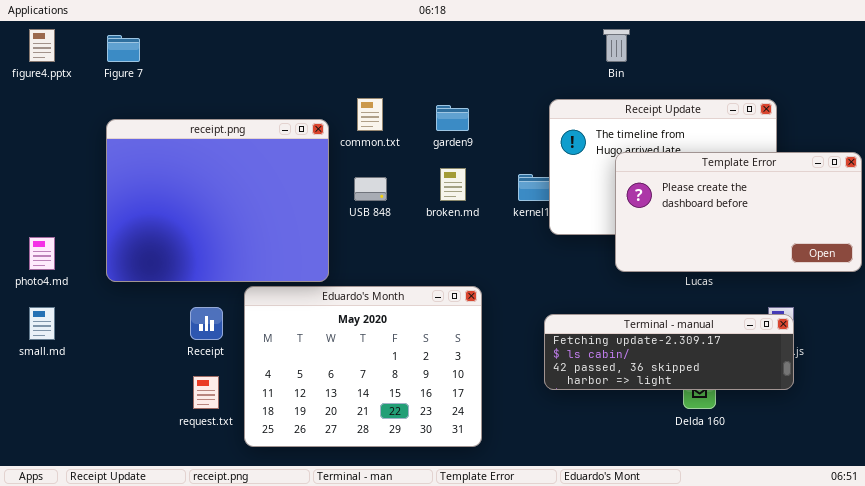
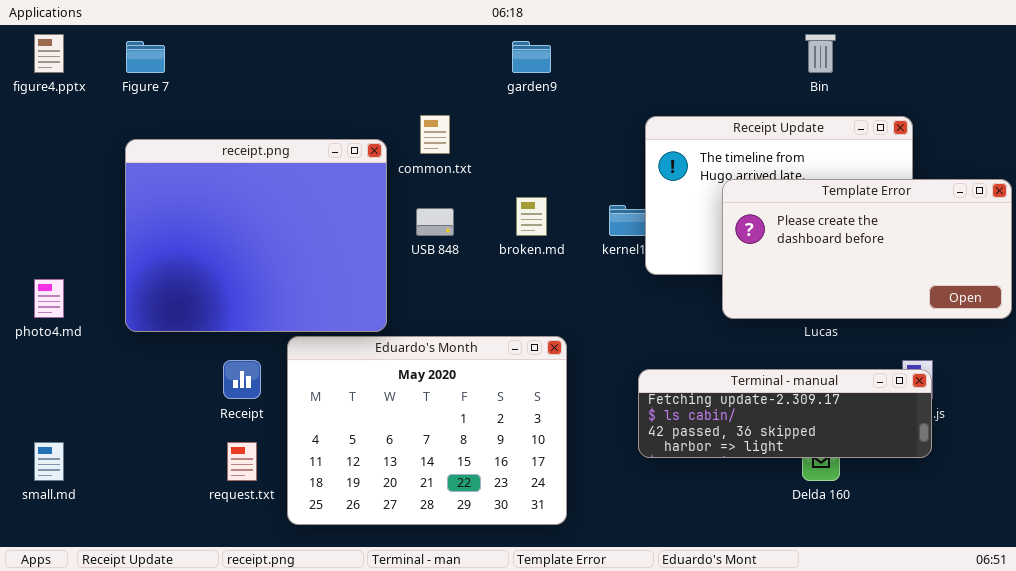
Bin: [603,29,630,62] -> [805,34,836,73], moved
garden9: [436,105,469,131] -> [512,41,551,73], moved
small.md: [29,307,55,340] -> [34,442,64,481], moved

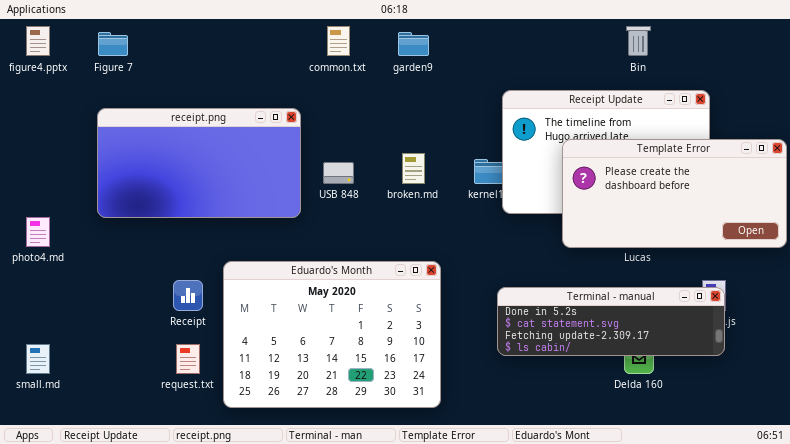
common.txt: [420,115,450,154] -> [327,26,350,56], moved
receipt.png: [125,139,387,332] -> [97,108,301,218], resized
Terminal - manual: [638,369,932,458] -> [497,287,725,356], scrolled up 2 rows

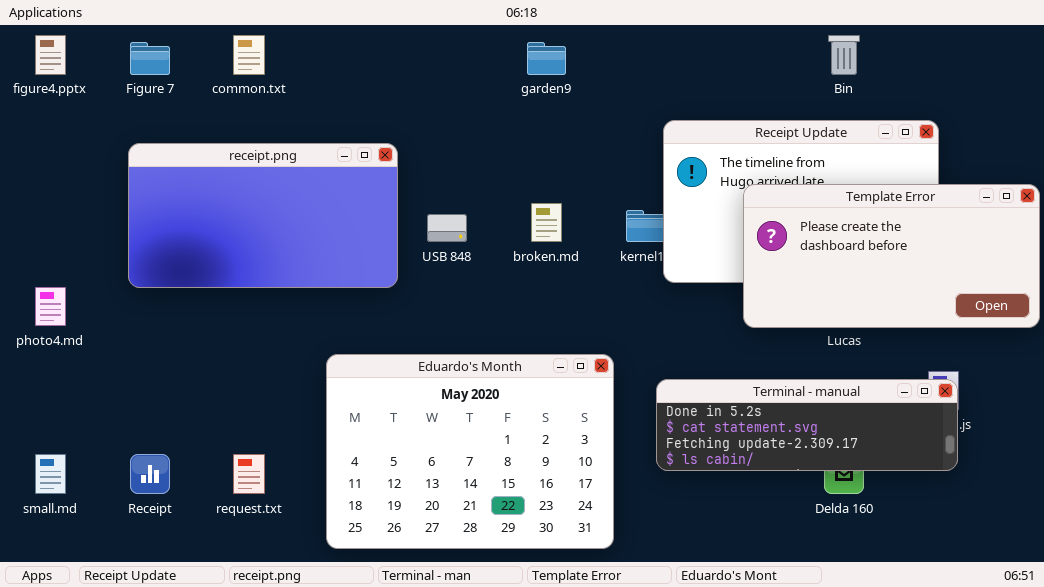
common.txt: [327,26,350,56] -> [233,35,265,75], moved
Eduardo's Month: [223,261,441,408] -> [326,354,614,549], moved
Receipt: [173,280,203,311] -> [130,454,170,494], moved

